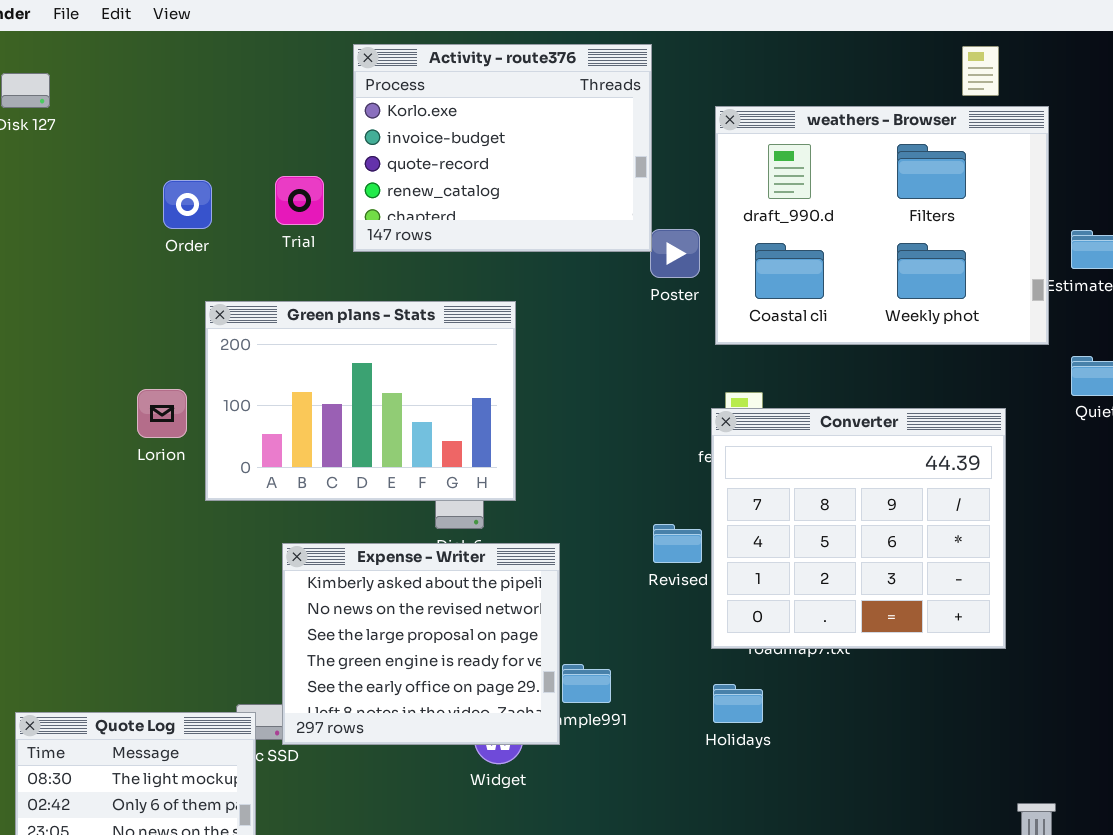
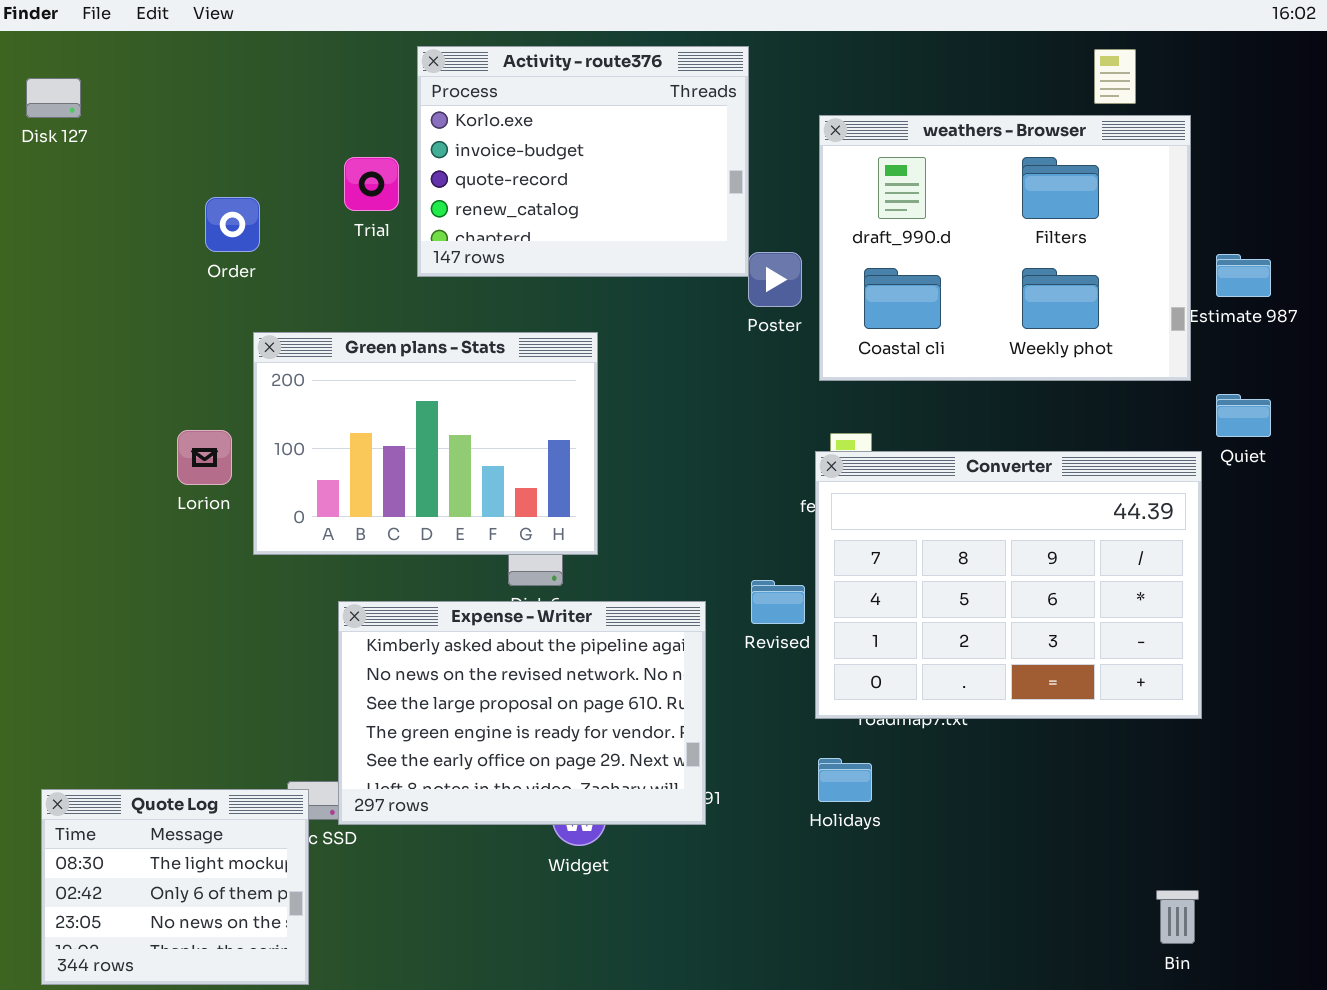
Trial: [275,176,324,225] -> [344,157,399,211], moved
Converter: [711,408,1006,649] -> [815,451,1202,719], resized
Expense - Writer: [282,543,560,745] -> [338,601,706,825], resized

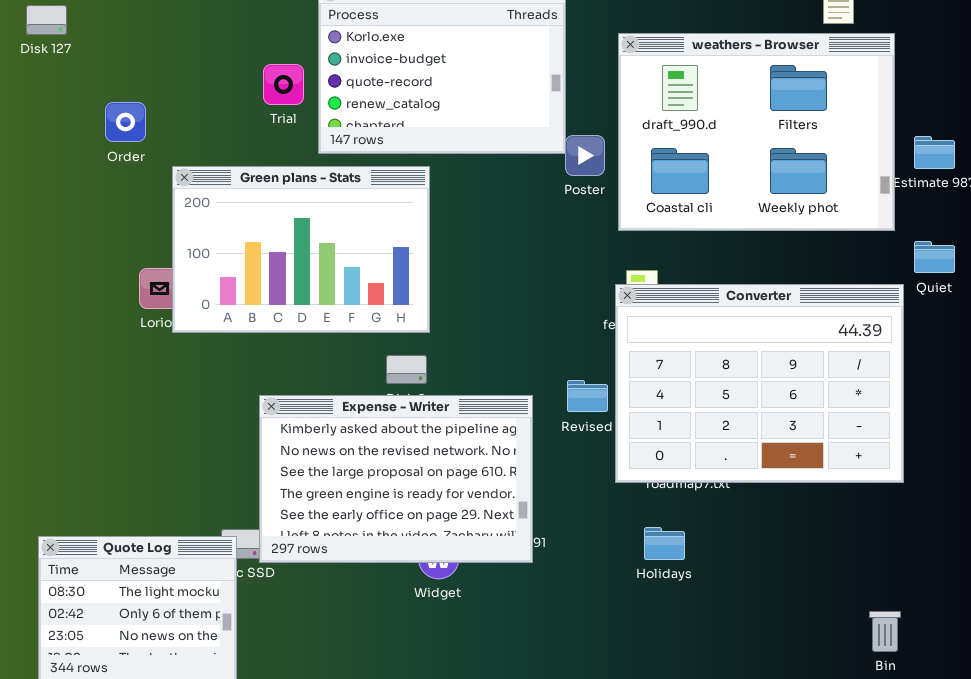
Order: [205,197,260,252] -> [105,102,146,142], moved
Green plans - Stats: [253,332,598,555] -> [172,166,430,333], moved
Holidays: [818,758,872,802] -> [644,527,685,560], moved

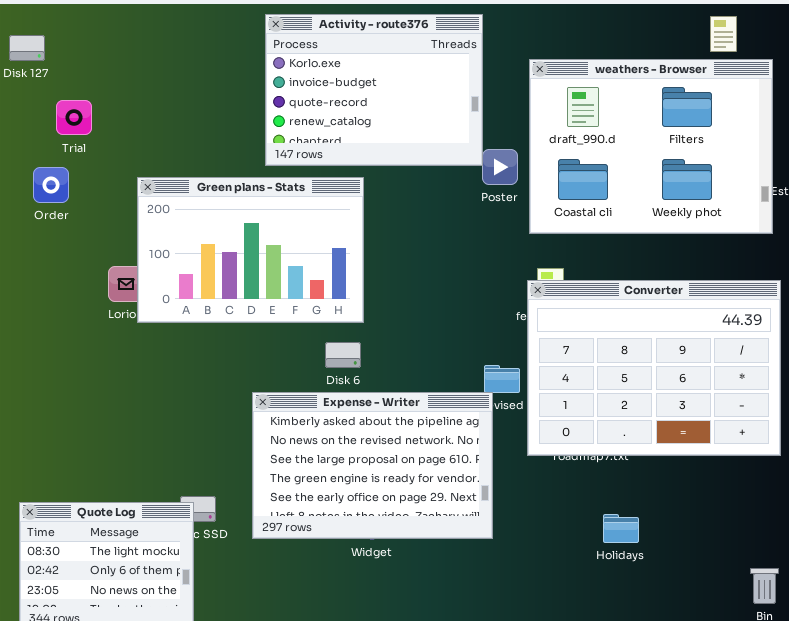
Trial: [263,64,304,105] -> [56,100,92,135], moved
Order: [105,102,146,142] -> [33,167,69,203], moved
Expense - Writer: [259,395,533,563] -> [252,392,493,539], moved
Holidays: [644,527,685,560] -> [603,514,639,543], moved

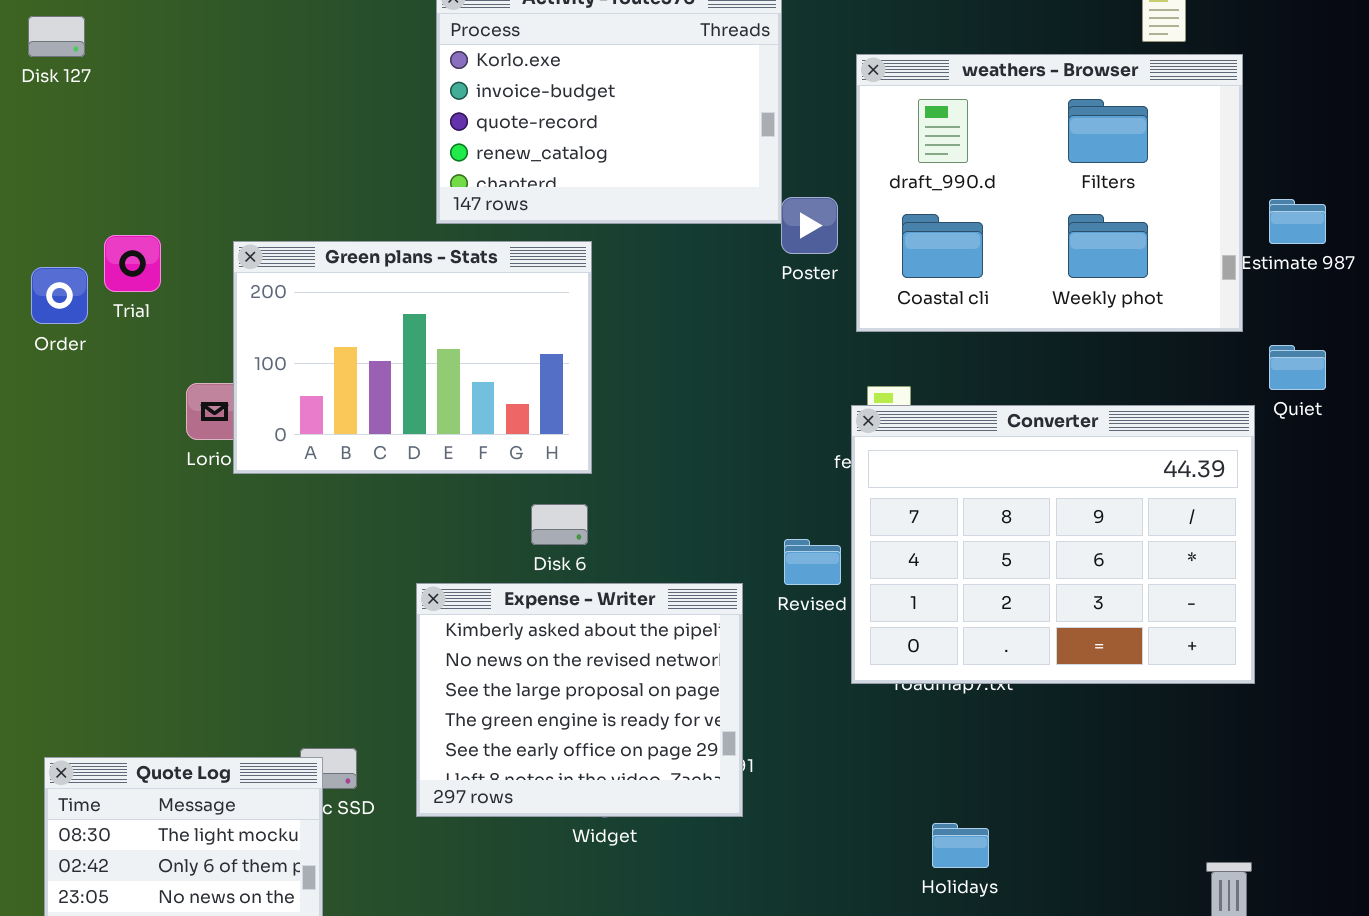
Trial: [56,100,92,135] -> [104,235,161,292], moved
Order: [33,167,69,203] -> [31,267,88,324], moved
Expense - Writer: [252,392,493,539] -> [416,583,743,817], resized
Holidays: [603,514,639,543] -> [932,823,989,868], moved

